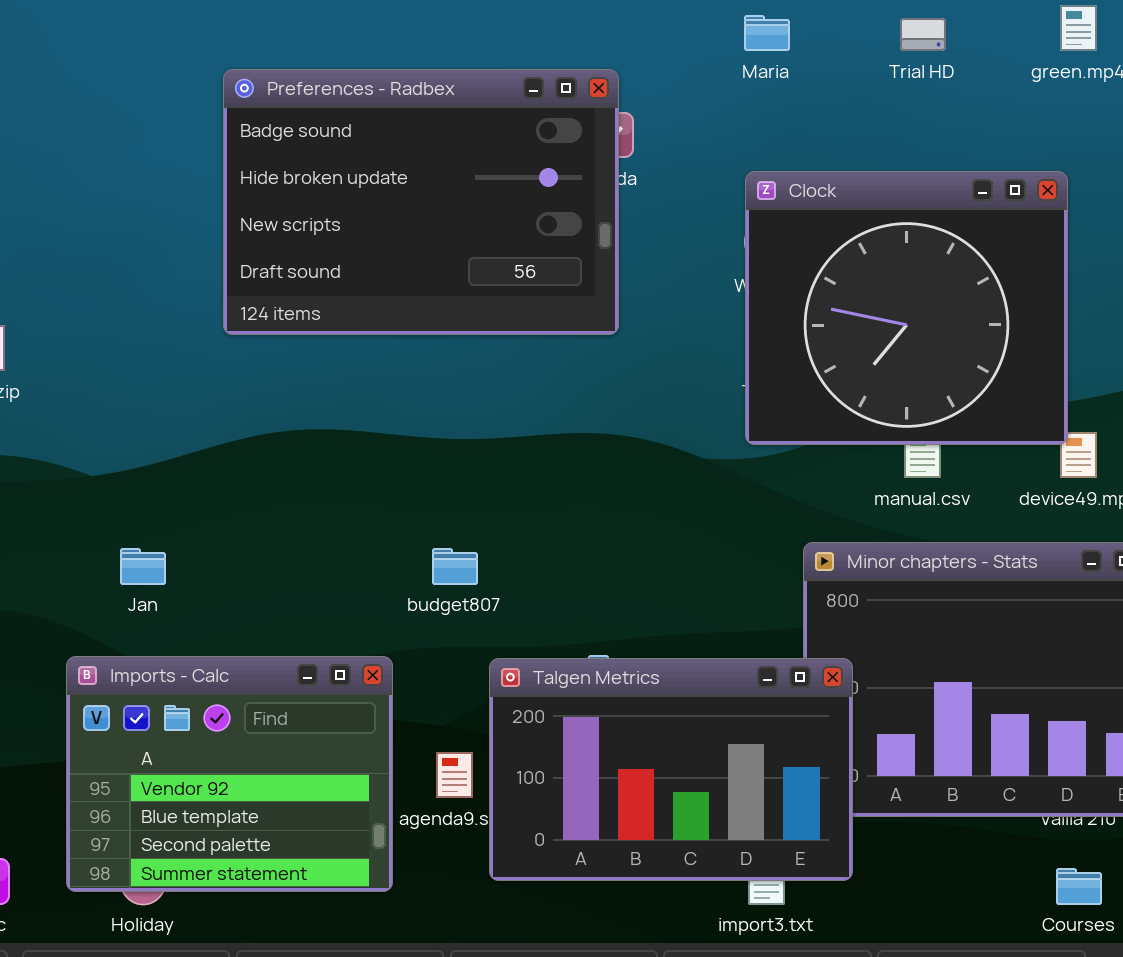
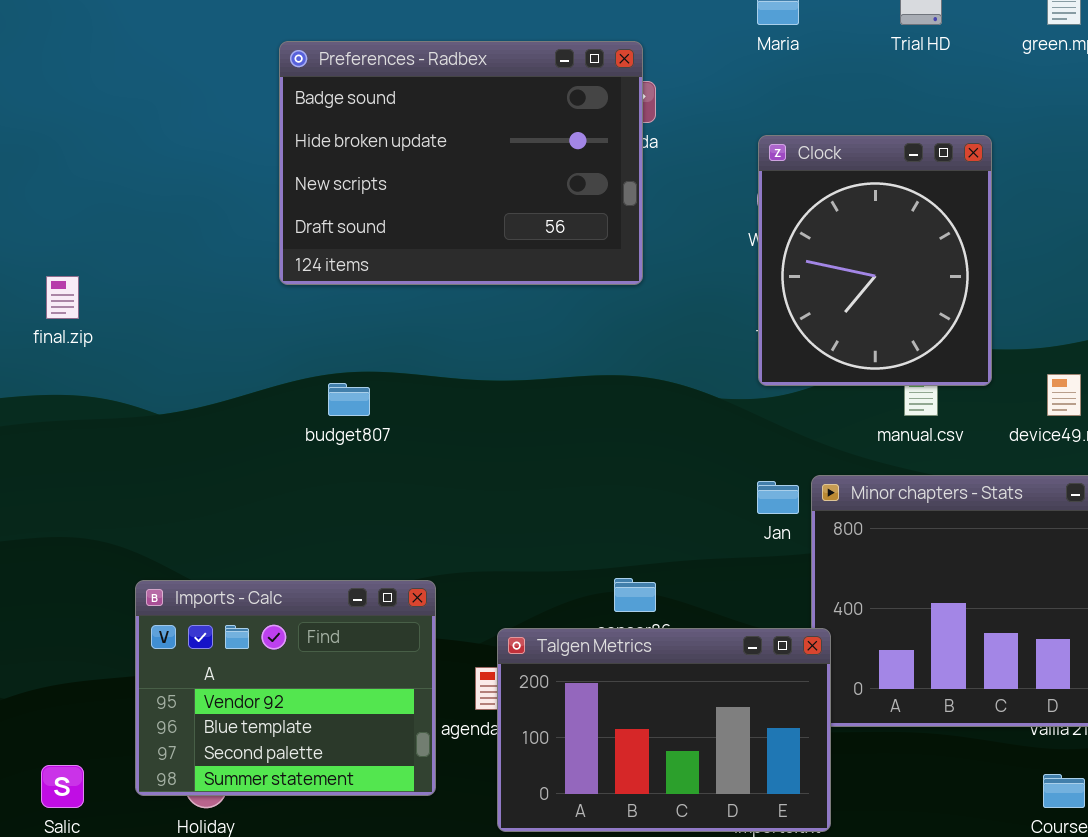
Clock: [745,171,1068,445] -> [758,135,992,386], resized
Jan: [120,548,166,585] -> [757,481,799,514], moved
budget807: [432,548,478,585] -> [328,383,370,416], moved
Talgen Metrics: [489,658,853,881] -> [497,628,831,832], moved

